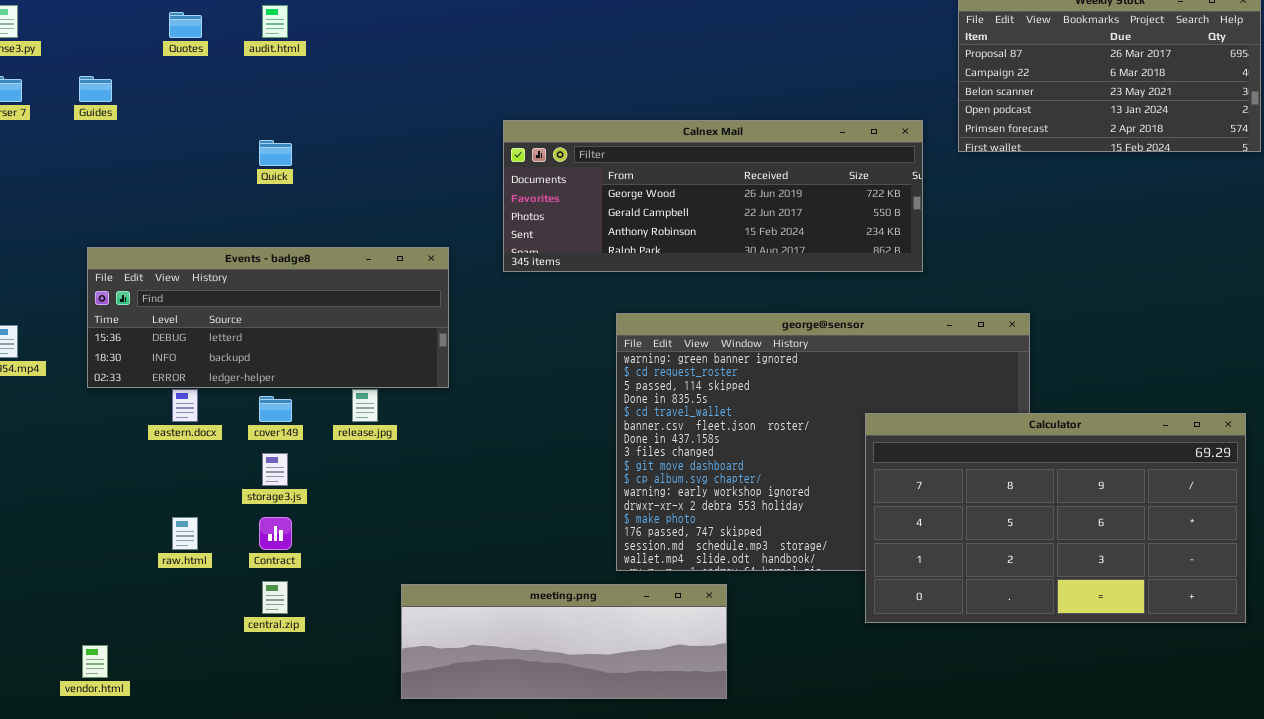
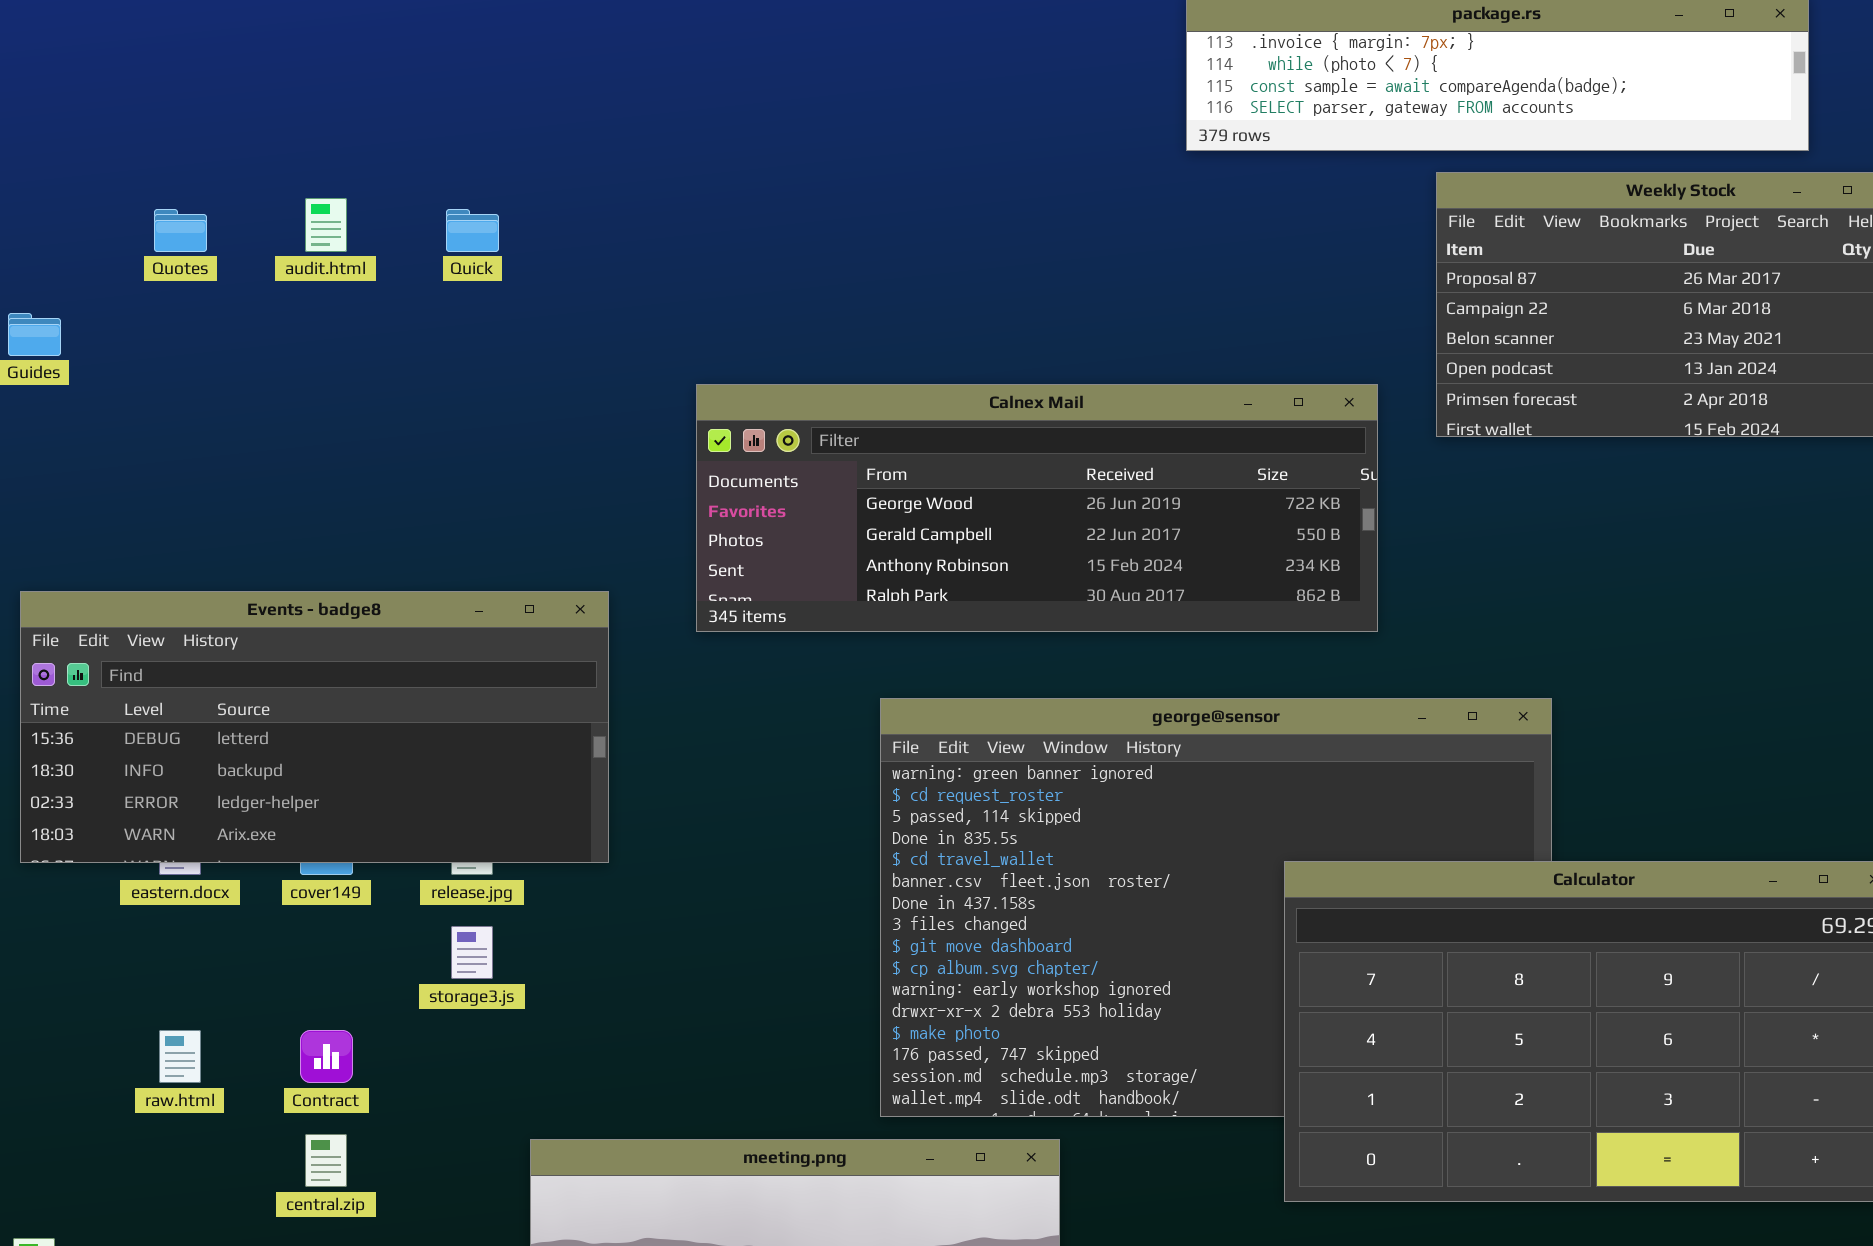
Quick: [259,140,292,166] -> [446,209,499,252], moved
Events - badge8: [87,247,449,388] -> [20,591,609,863], resized
storage3.js: [262,453,288,486] -> [451,926,493,979], moved

